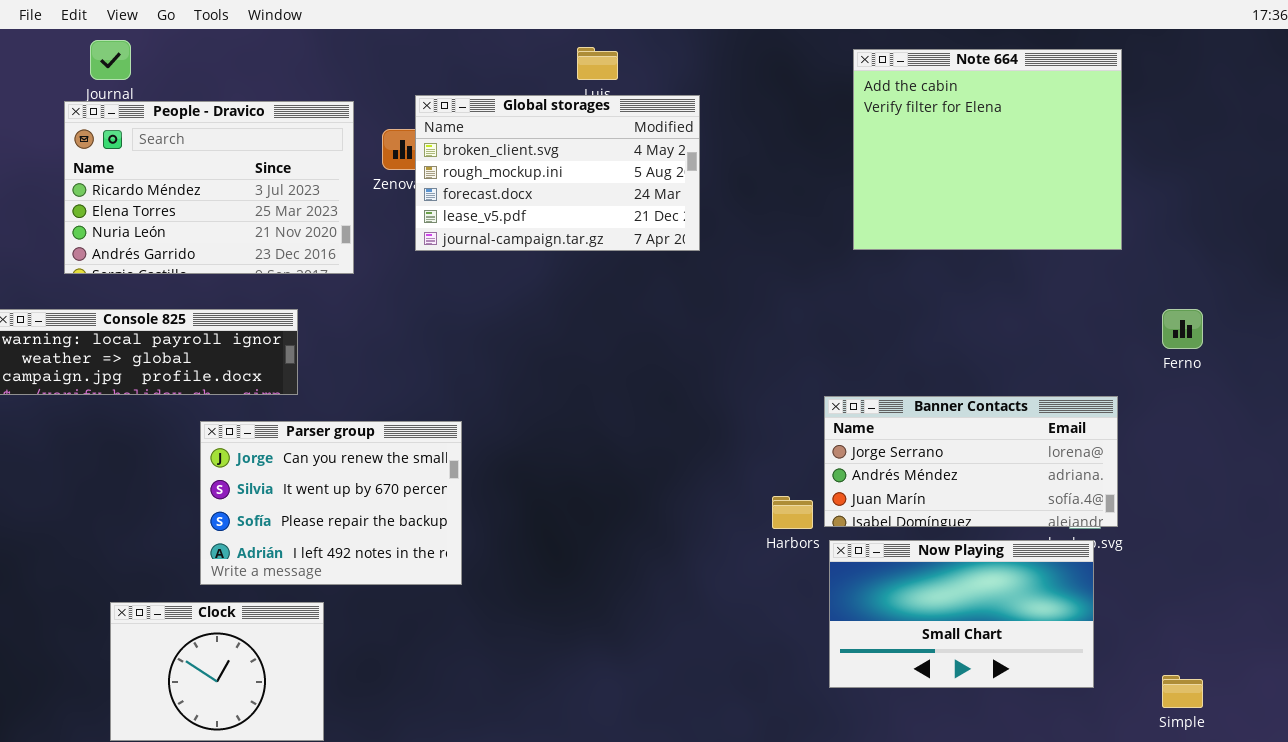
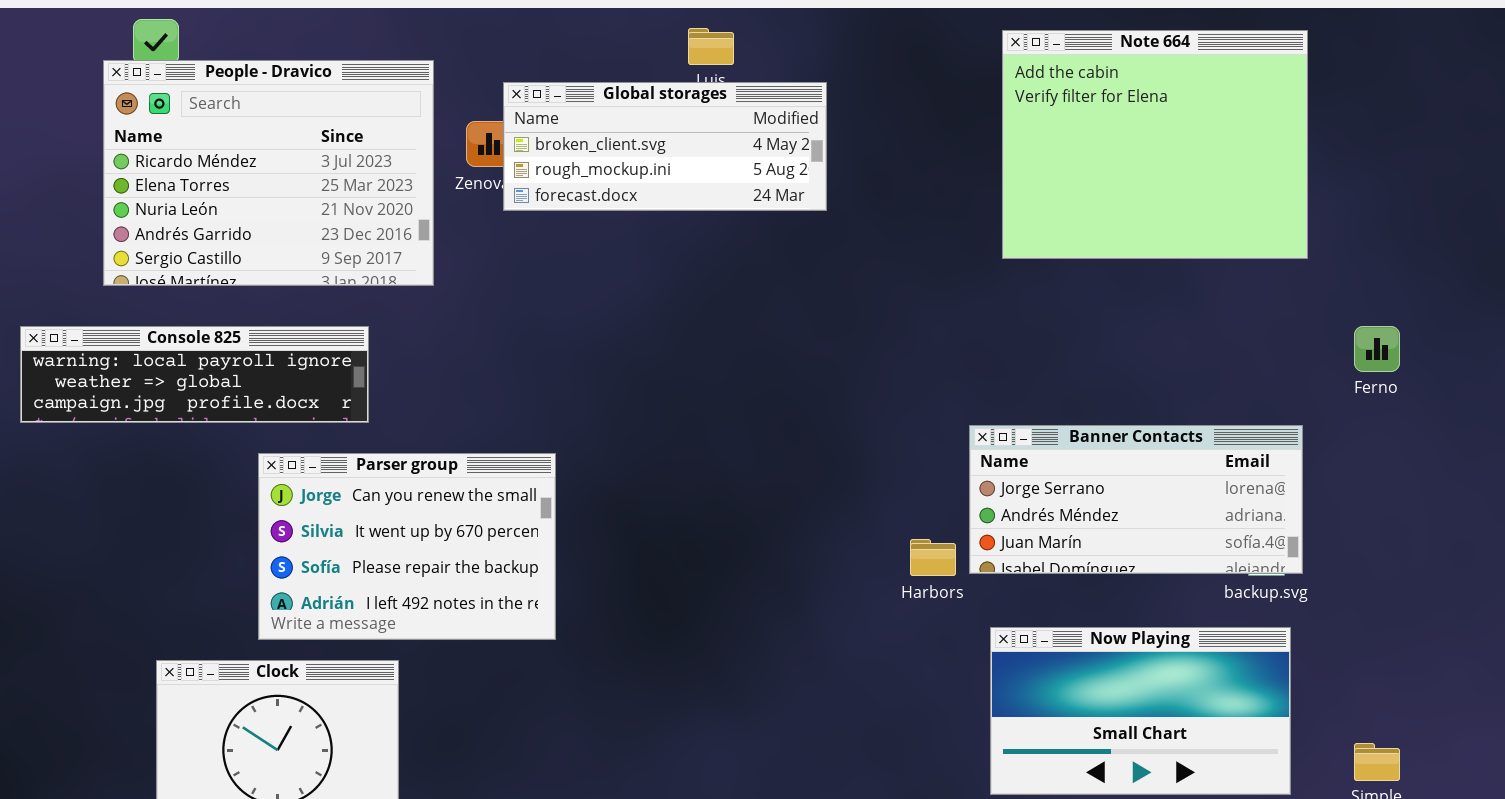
Global storages: [415,95,700,251] -> [503,82,827,211], resized
People - Dravico: [64,101,354,274] -> [103,60,434,286], resized
Now Playing: [829,540,1094,688] -> [990,627,1291,795], moved

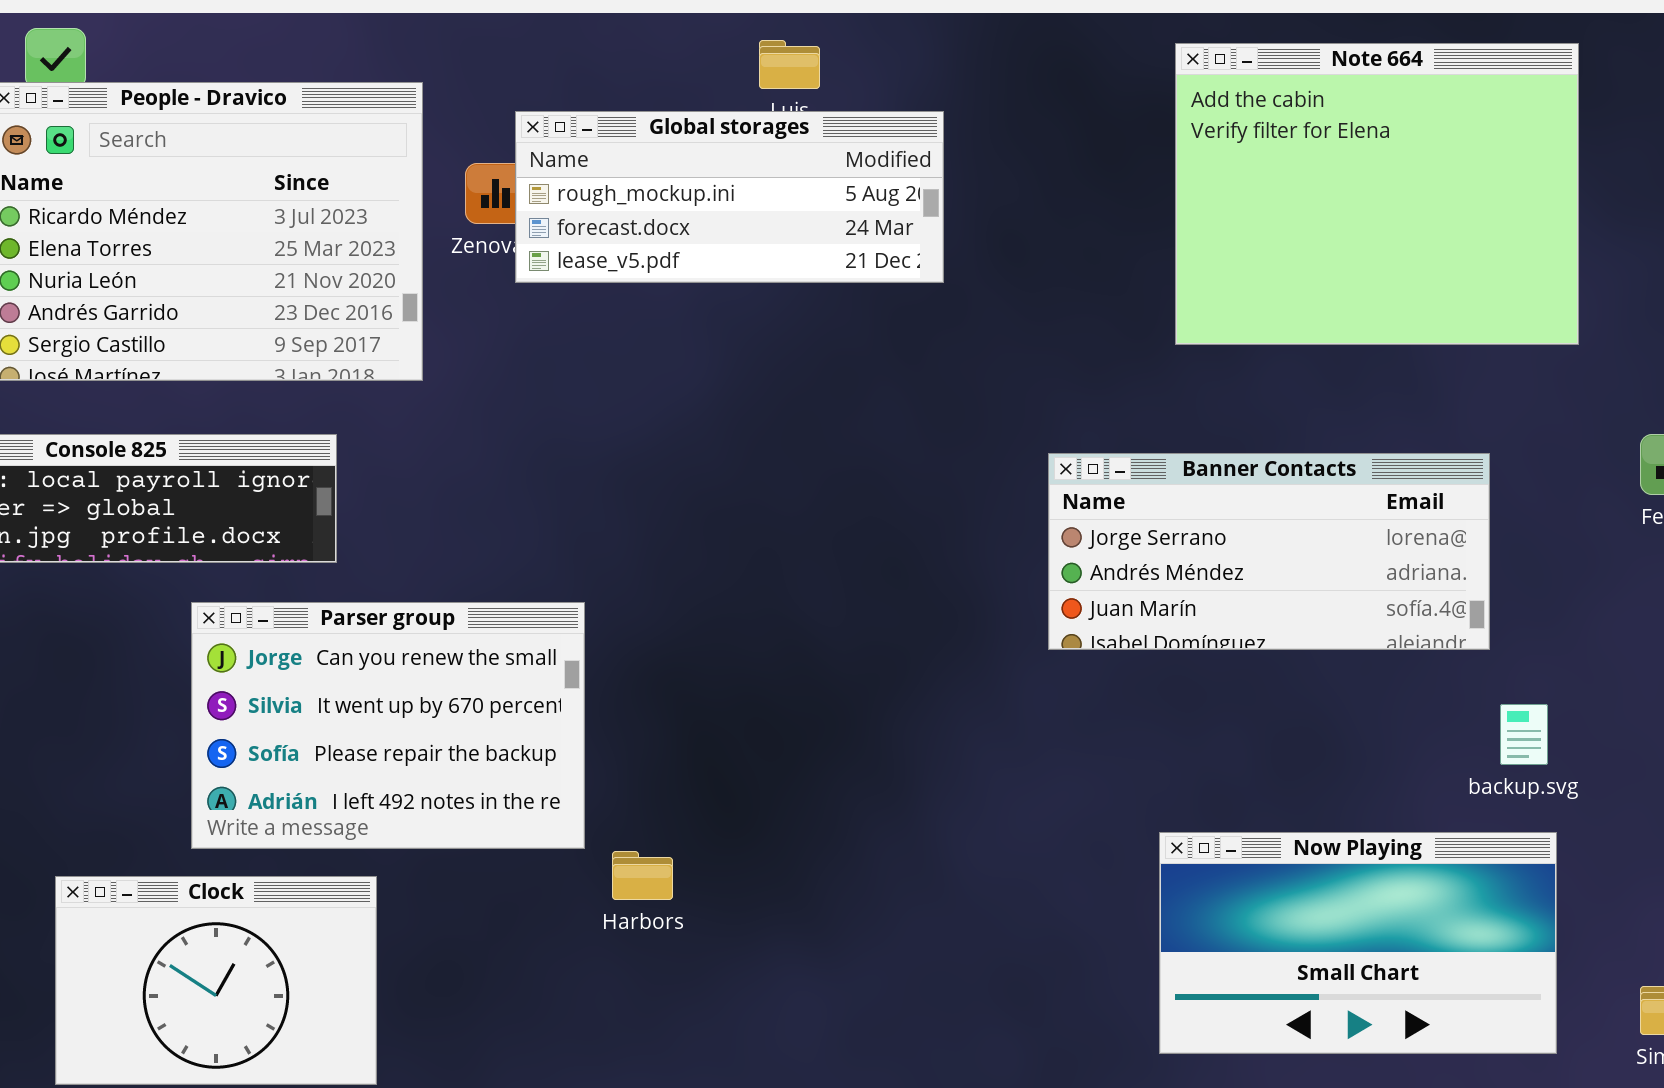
Global storages: [503,82,827,211] -> [515,111,944,283], scrolled down 1 row
Banner Contacts: [969,425,1303,574] -> [1048,453,1490,650], moved
Harbors: [910,539,956,576] -> [612,851,673,900], moved

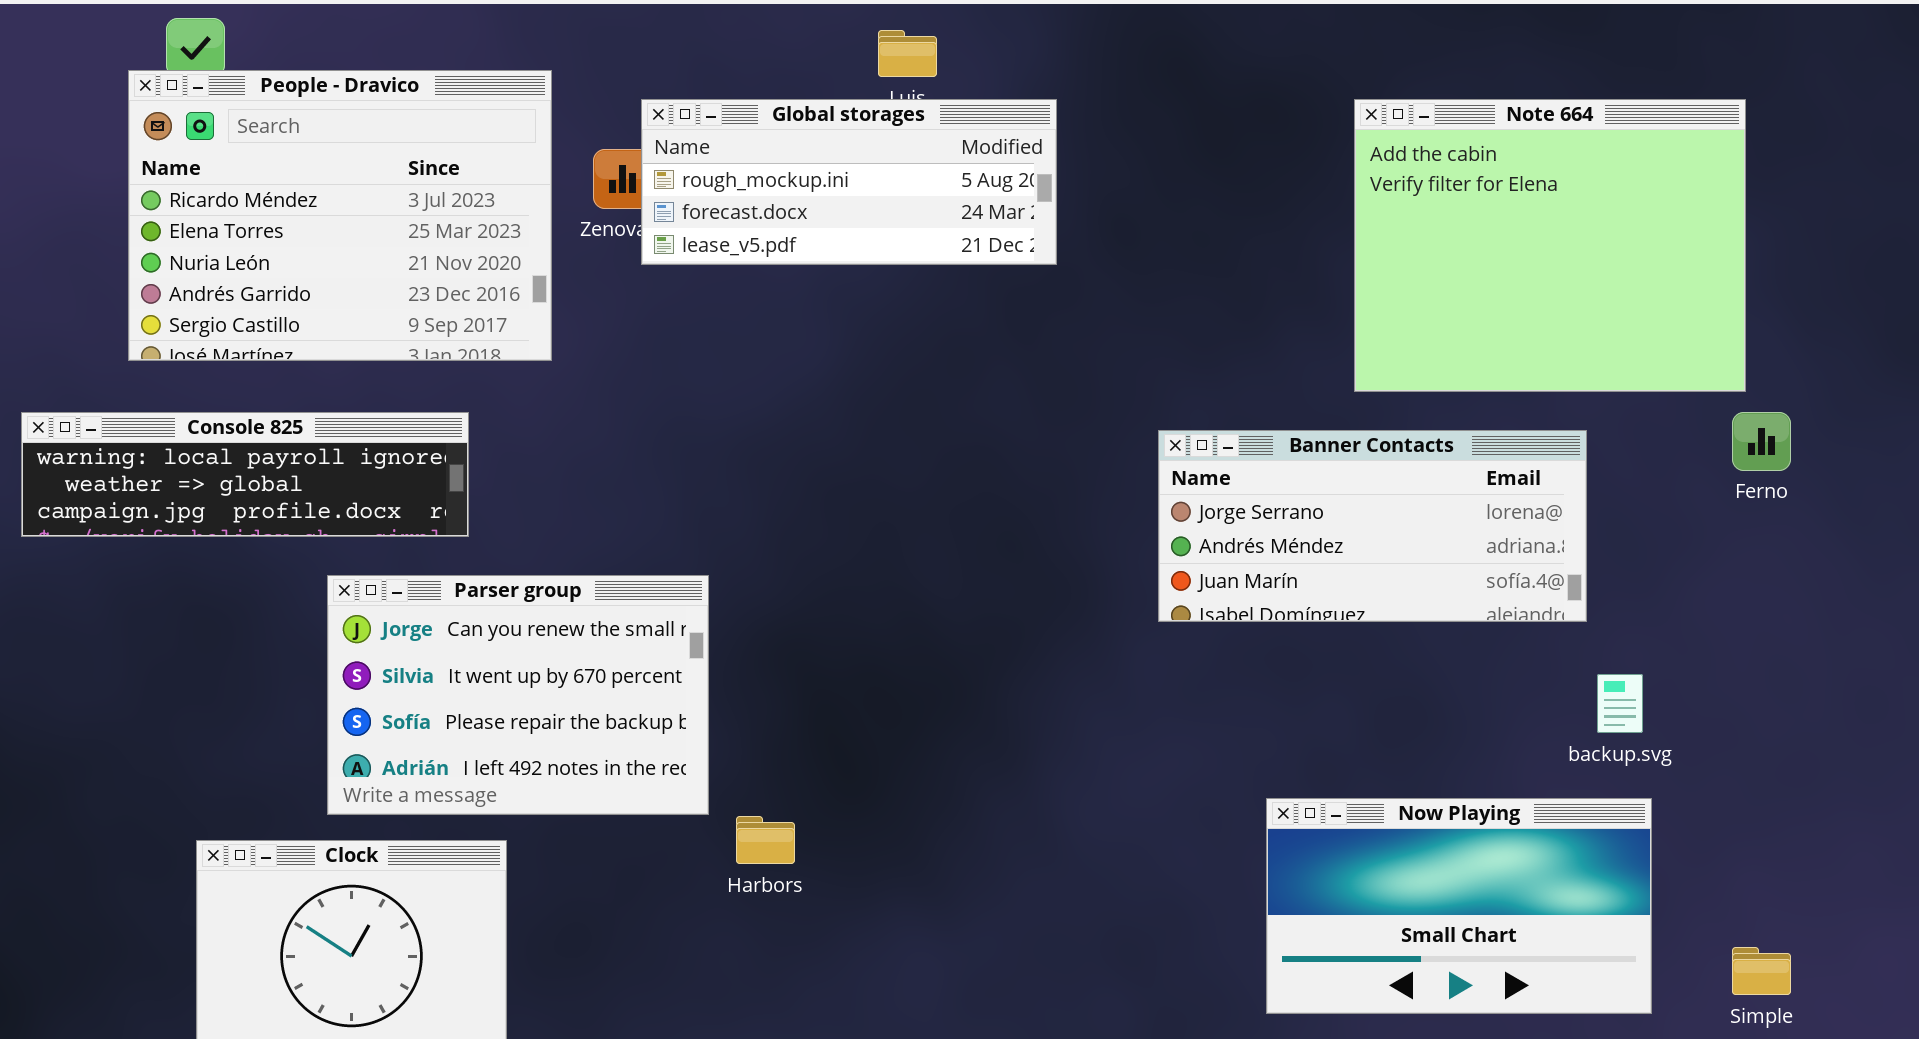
Note 664: [1175,43,1579,345] -> [1354,99,1746,392], moved

